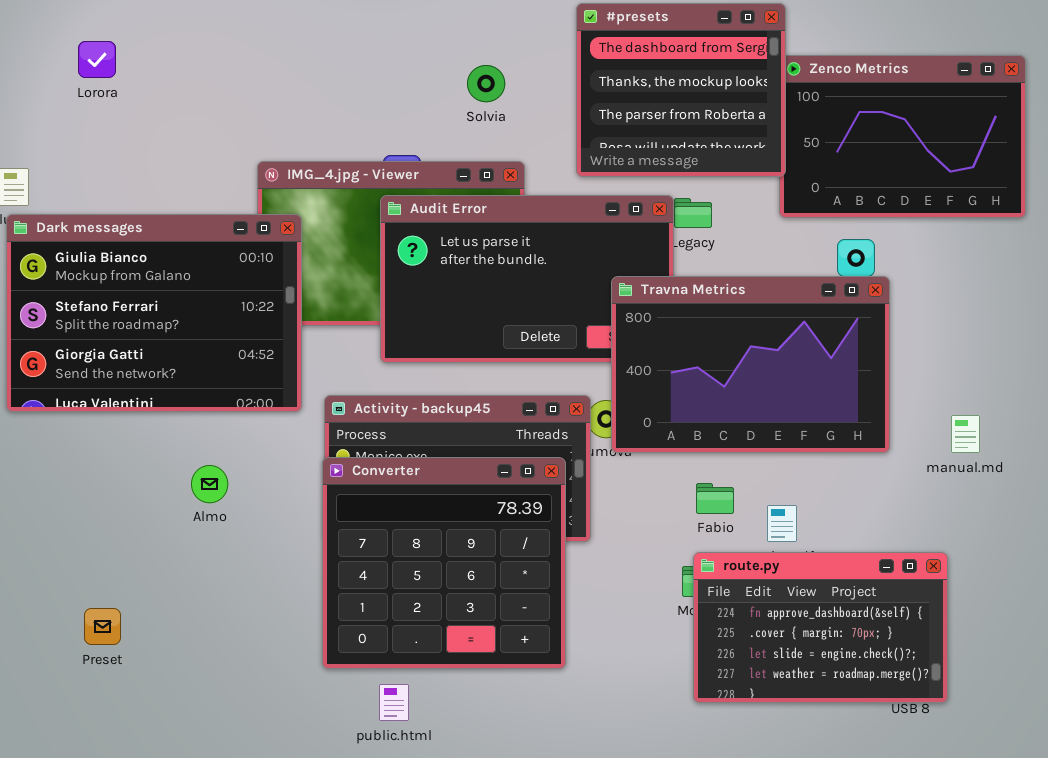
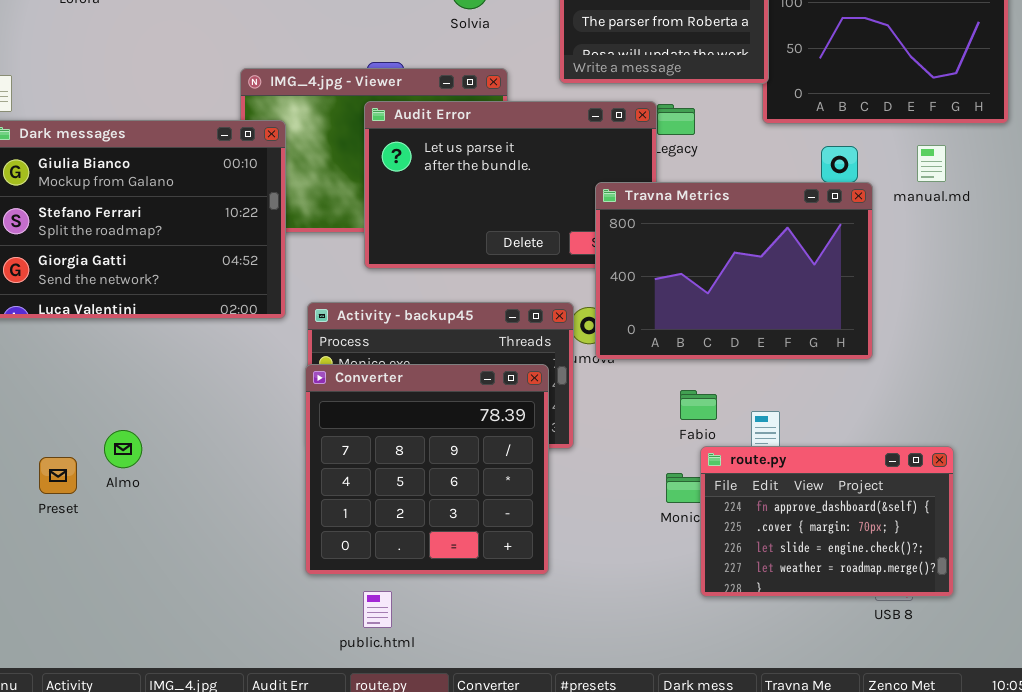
manual.md: [951,415,980,453] -> [917,145,946,182], moved
Almo: [191,465,228,503] -> [104,430,142,468], moved
route.py: [693,552,948,703] -> [700,446,954,597], moved
Preset: [84,608,121,645] -> [39,457,77,494], moved

